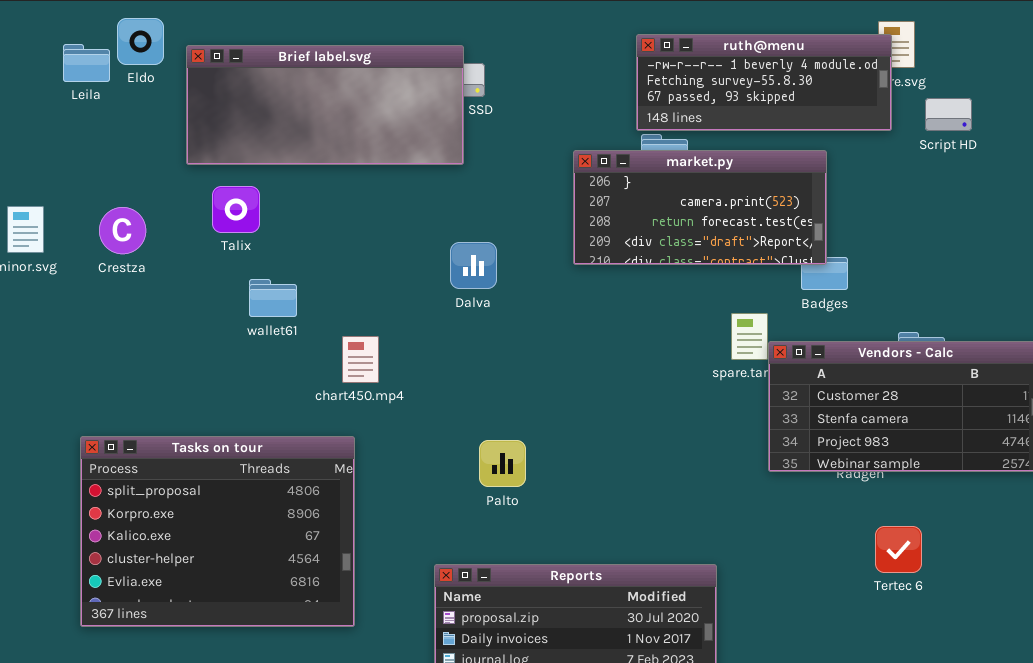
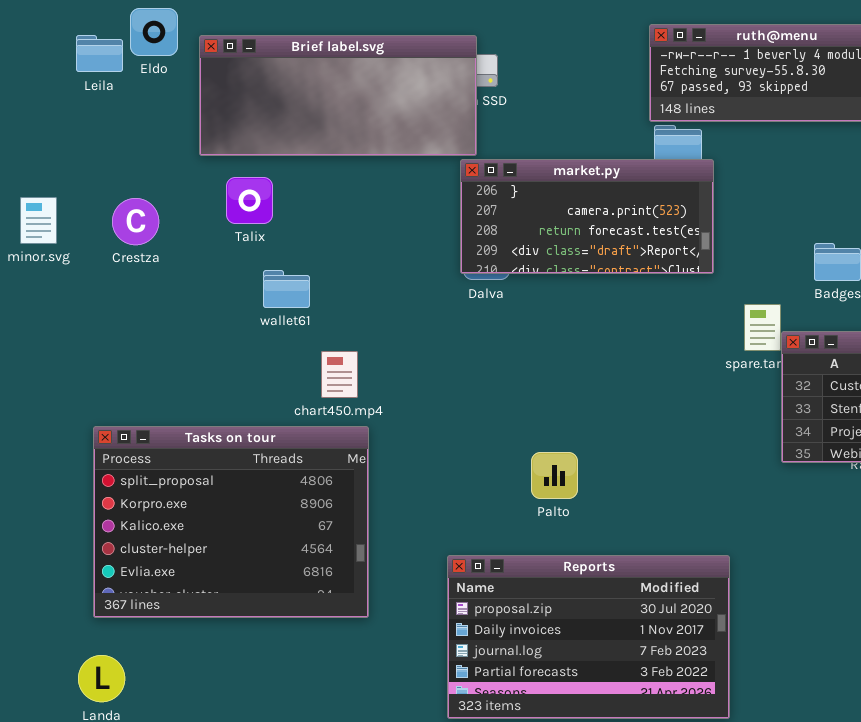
market.py: [573,150,827,265] -> [460,159,714,274], moved
chart450.mp4: [342,336,379,383] -> [321,351,358,398], moved
Palto: [479,440,526,487] -> [531,452,578,499], moved

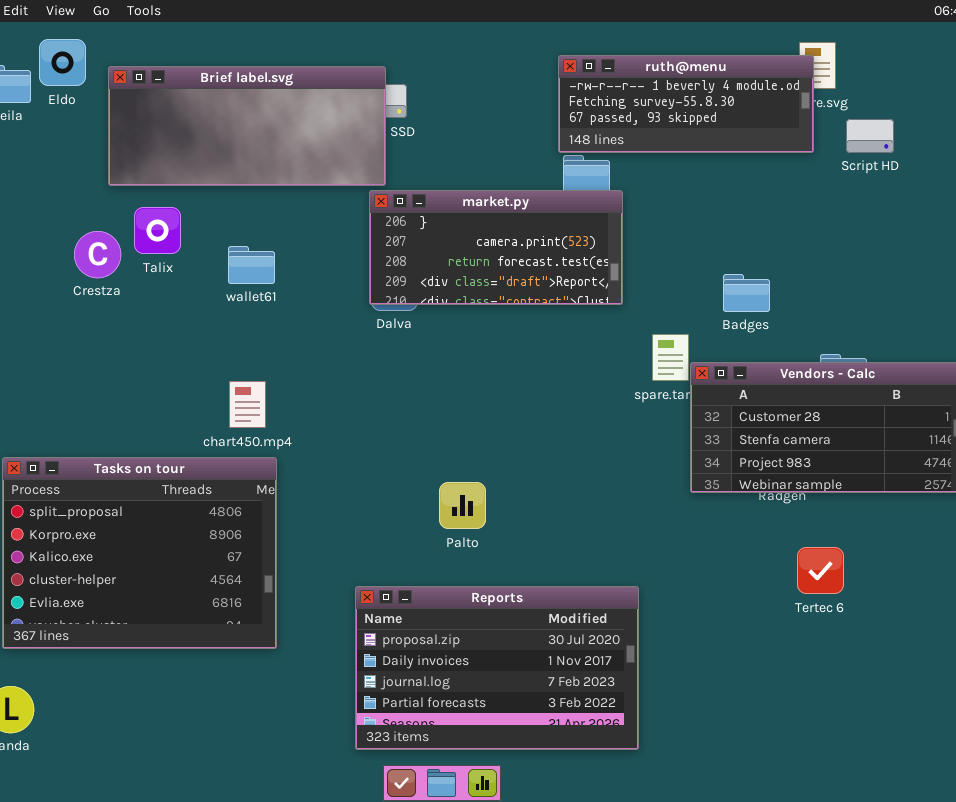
Crestza: [112,198,159,245] -> [74,231,121,278], moved
wallet61: [263,270,310,308] -> [228,246,275,284], moved

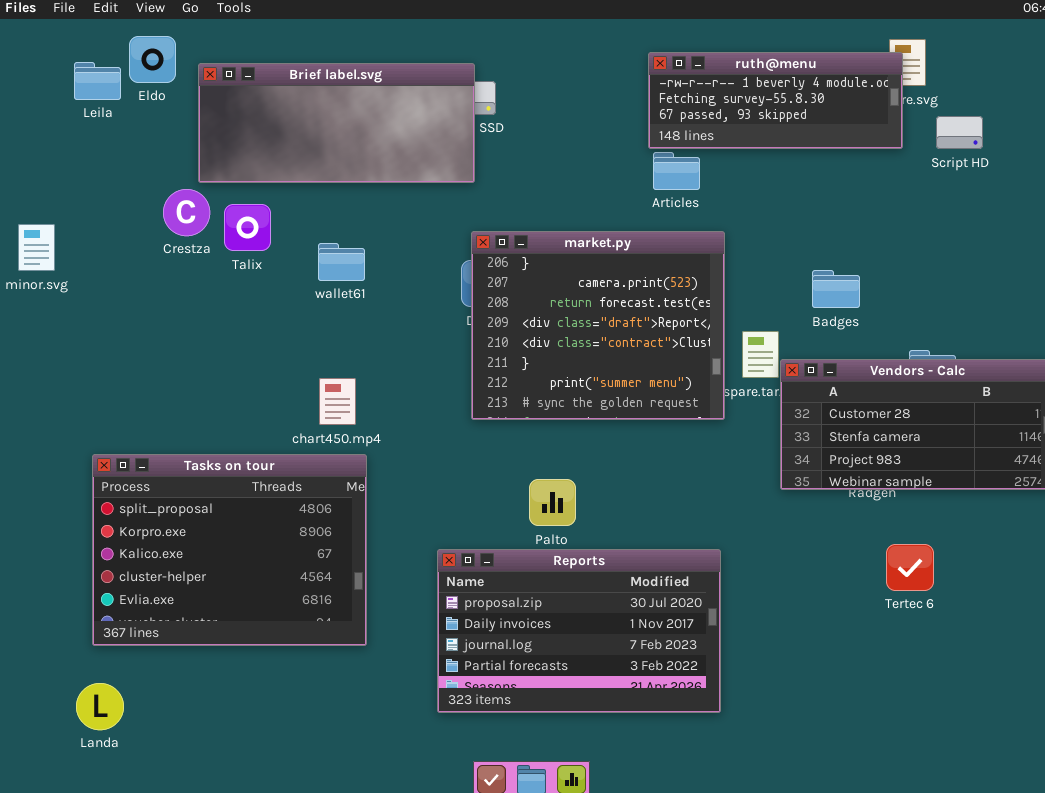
market.py: [369,190,623,305] -> [471,231,725,420], moved, resized
Crestza: [74,231,121,278] -> [163,189,210,236], moved
Reports: [355,586,639,750] -> [437,549,721,713], moved

